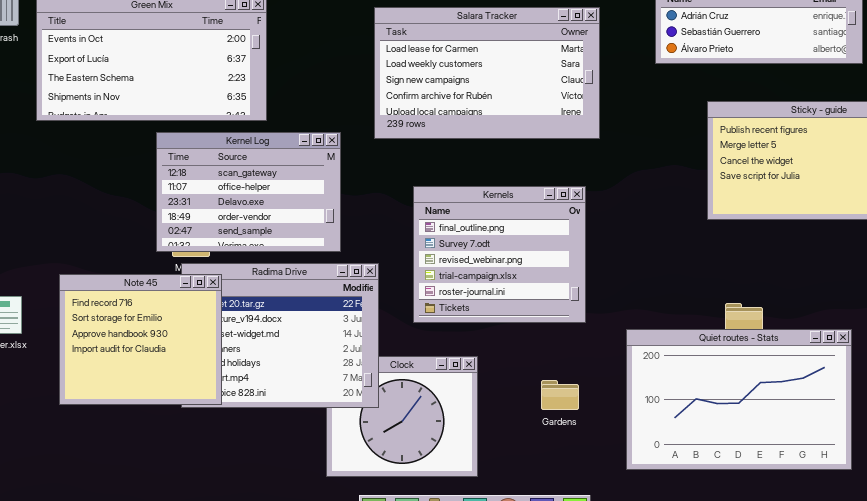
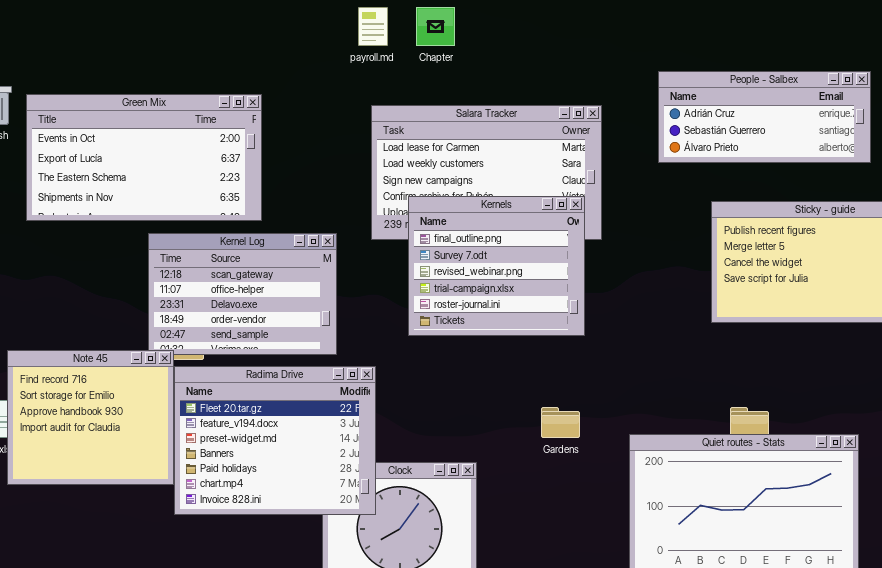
Kernels: [413,186,586,323] -> [408,196,585,336], moved
Note 45: [59,274,222,405] -> [7,350,174,485], moved
Gardens: [541,380,579,410] -> [541,407,580,438], moved

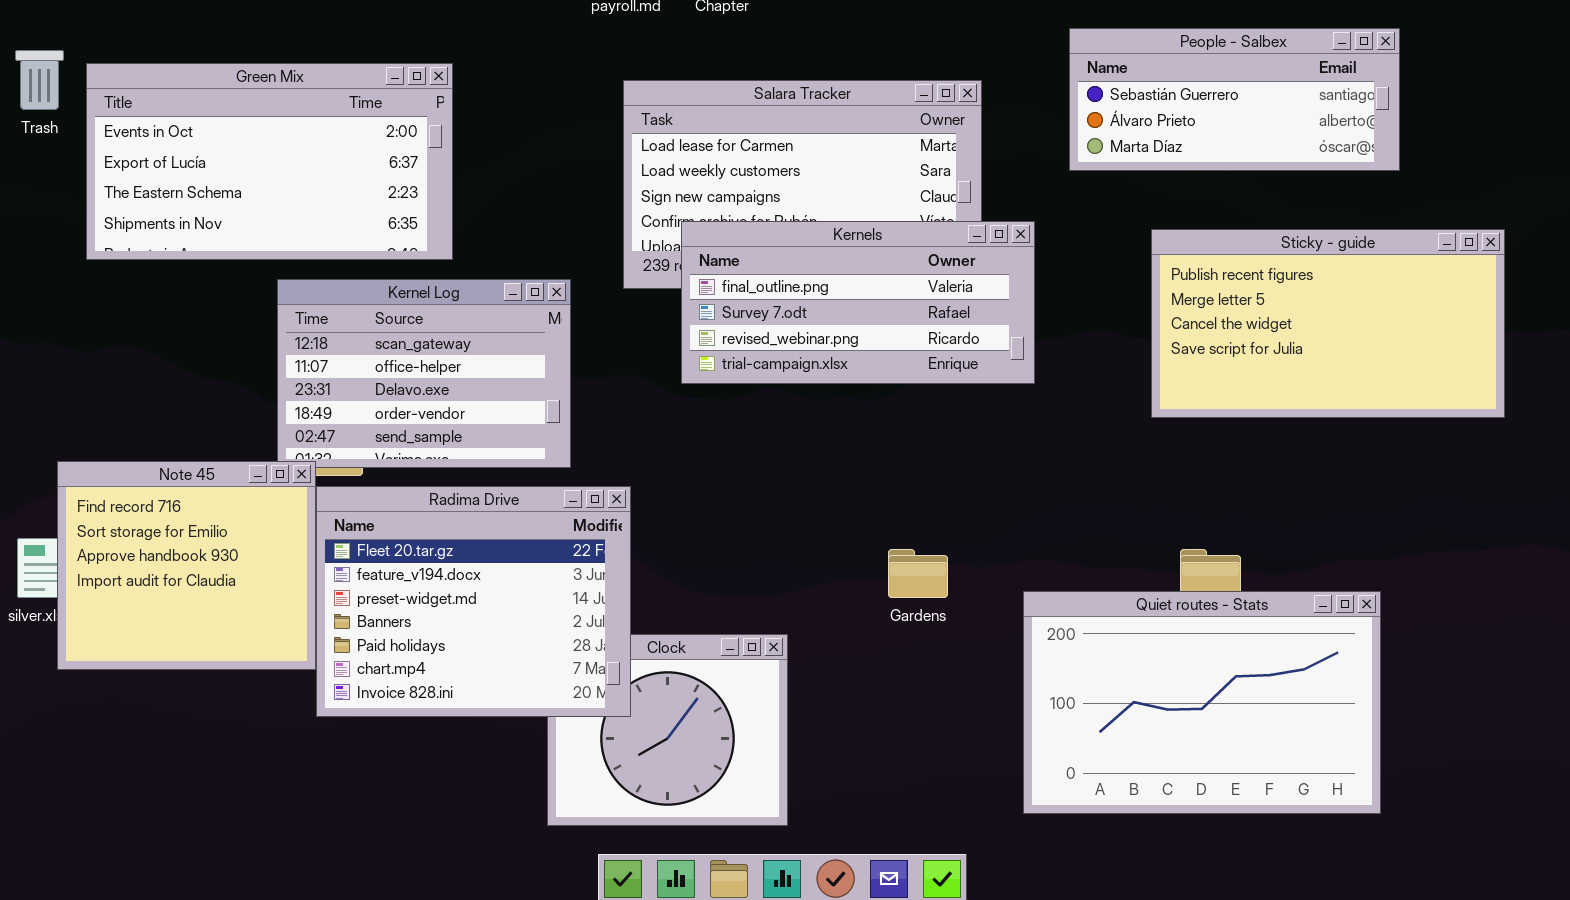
People - Salbex: [658,71,871,163] -> [1069,28,1400,171], scrolled down 1 row
Kernels: [408,196,585,336] -> [681,221,1035,384], resized

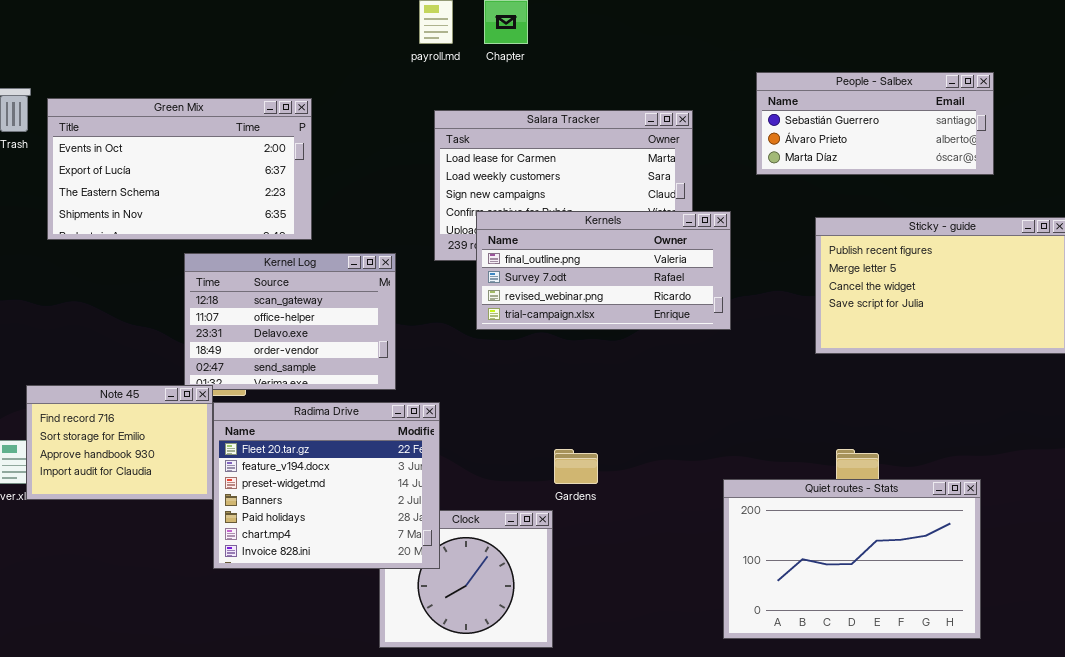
Note 45: [57,461,316,670] -> [26,385,213,500], resized
Gardens: [888,549,948,598] -> [554,449,598,484], moved

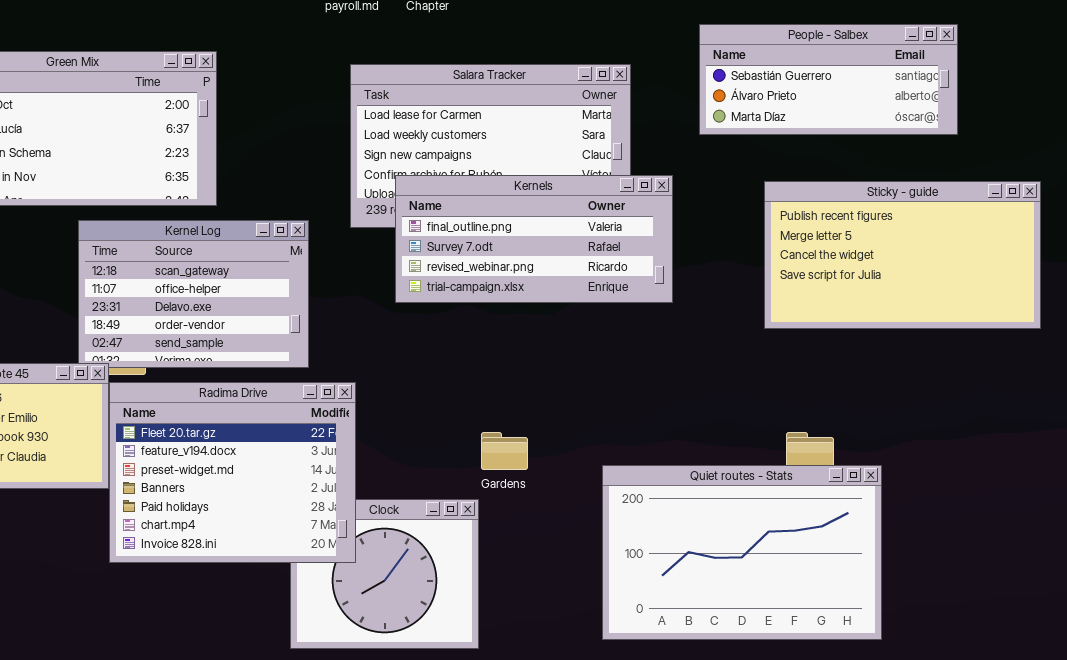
Quiet routes - Stats: [723,479,981,639] -> [602,465,882,640], moved

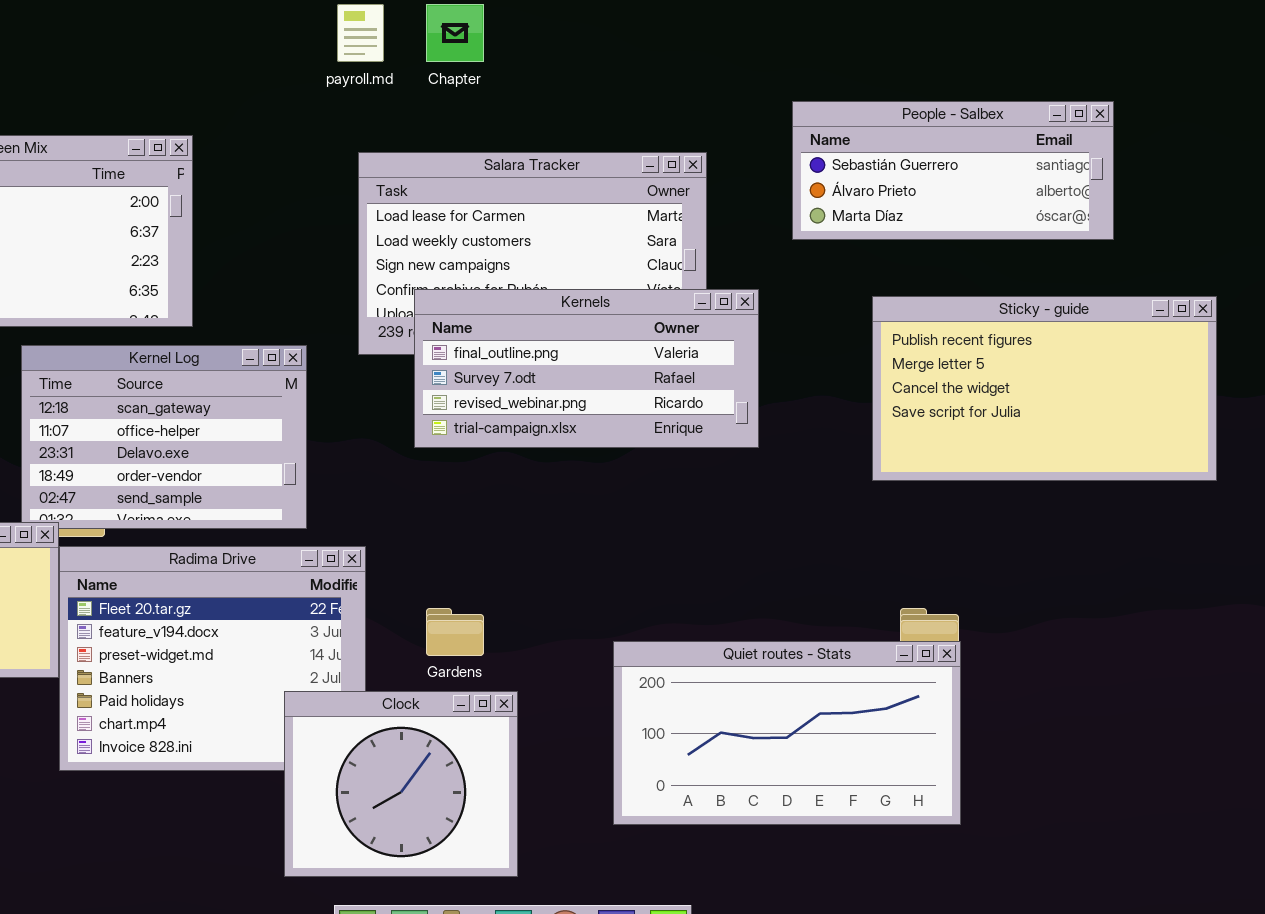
Gardens: [481,432,528,470] -> [426,608,484,656], moved
Quiet routes - Stats: [602,465,882,640] -> [613,641,961,825], moved, resized
Clock: [290,499,479,649] -> [284,691,518,877], raised

